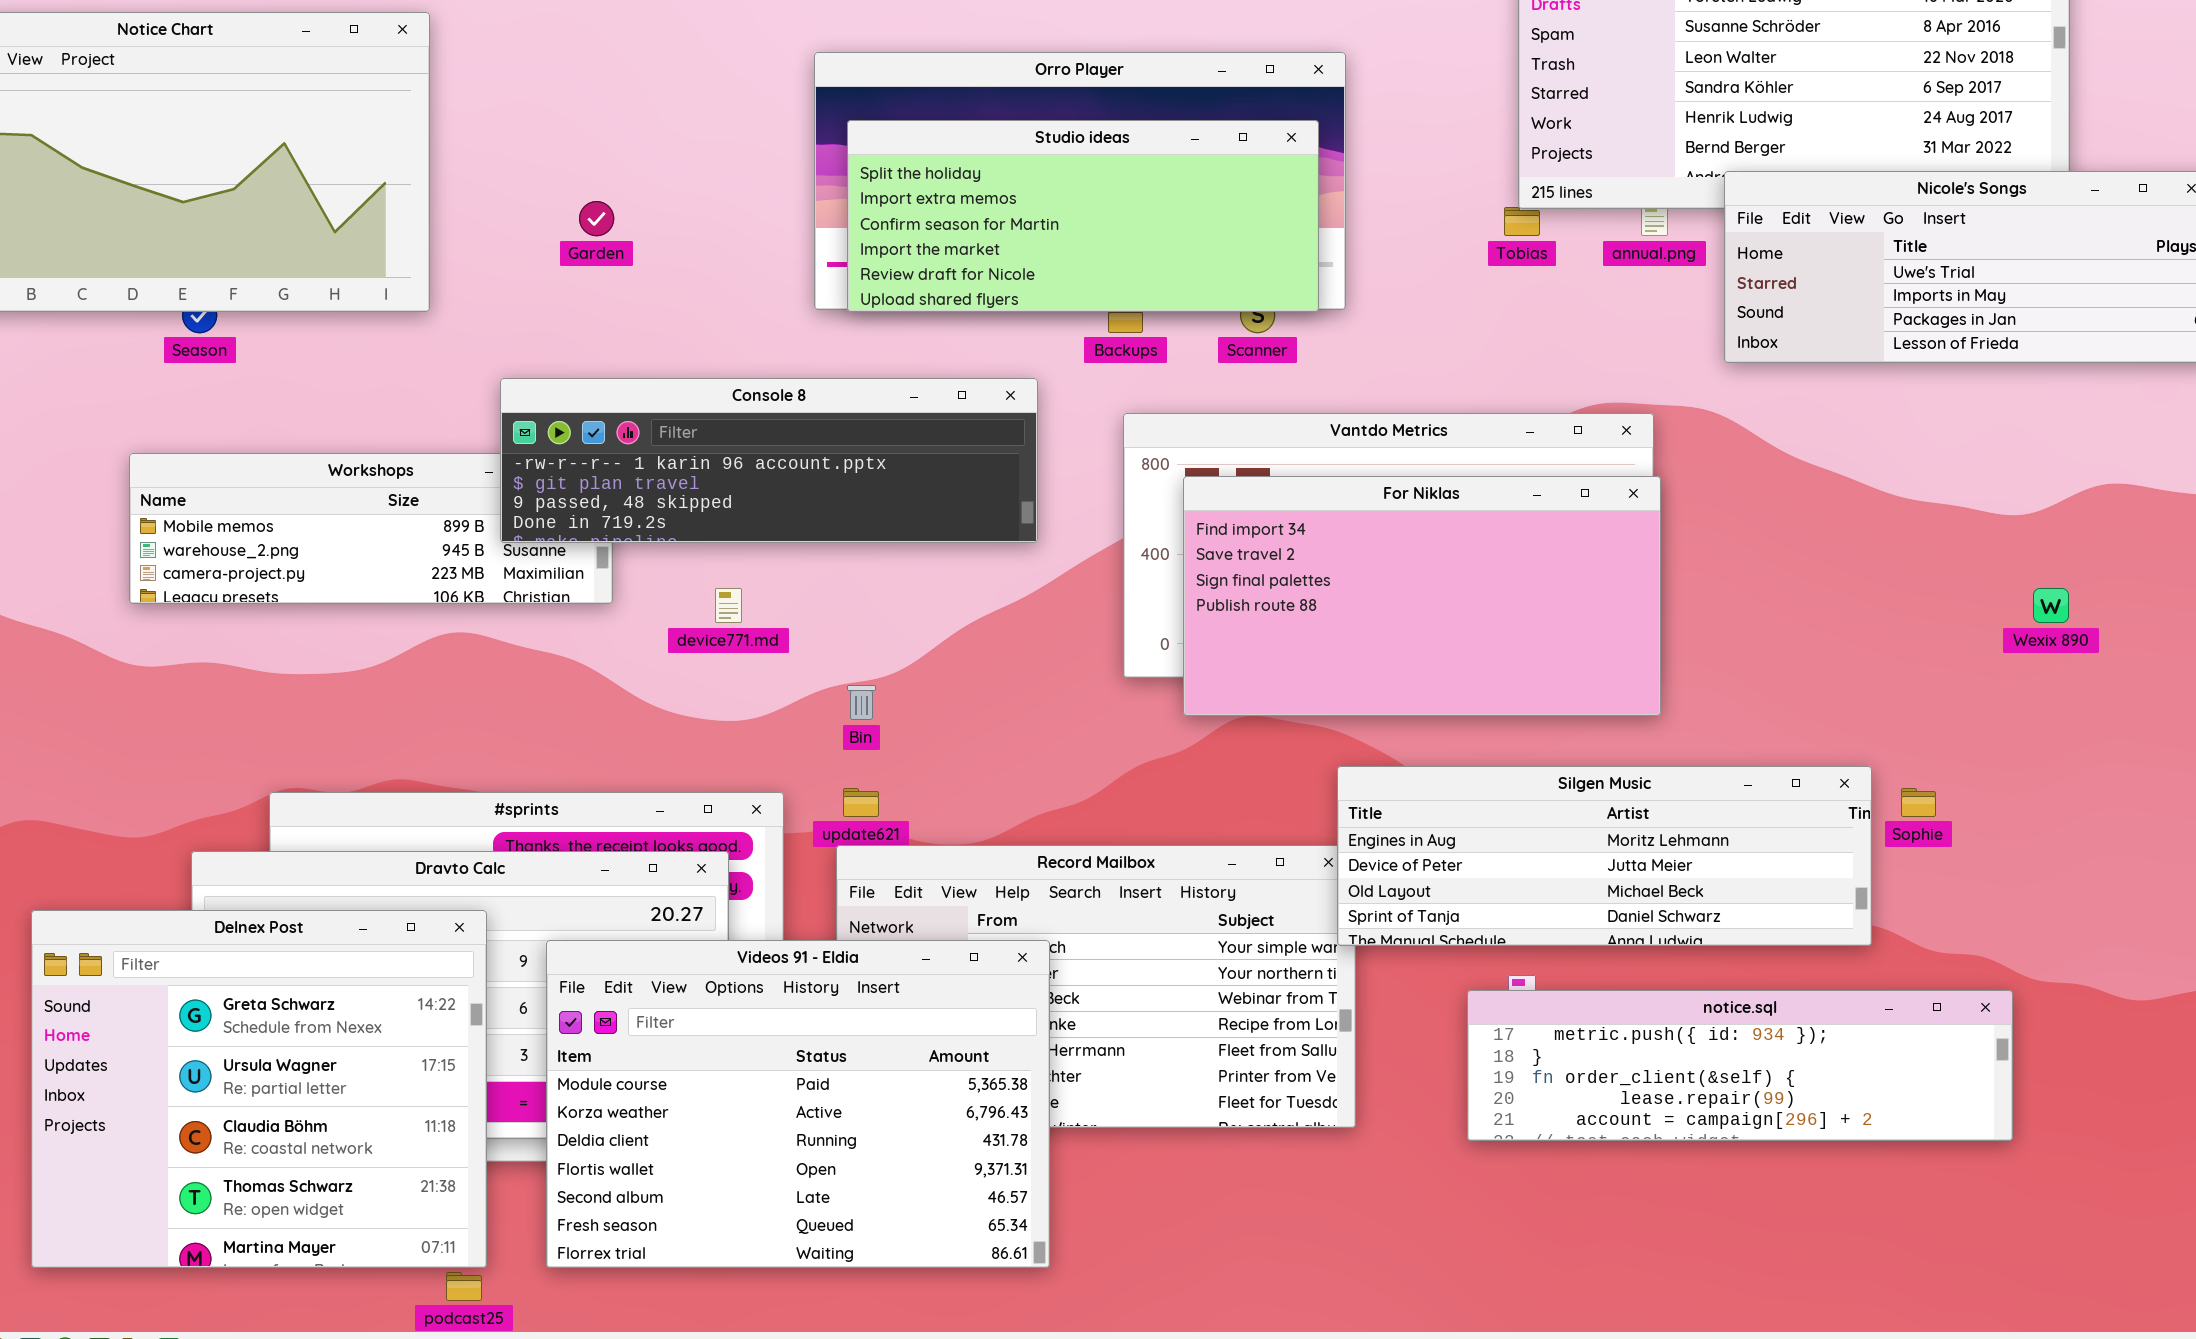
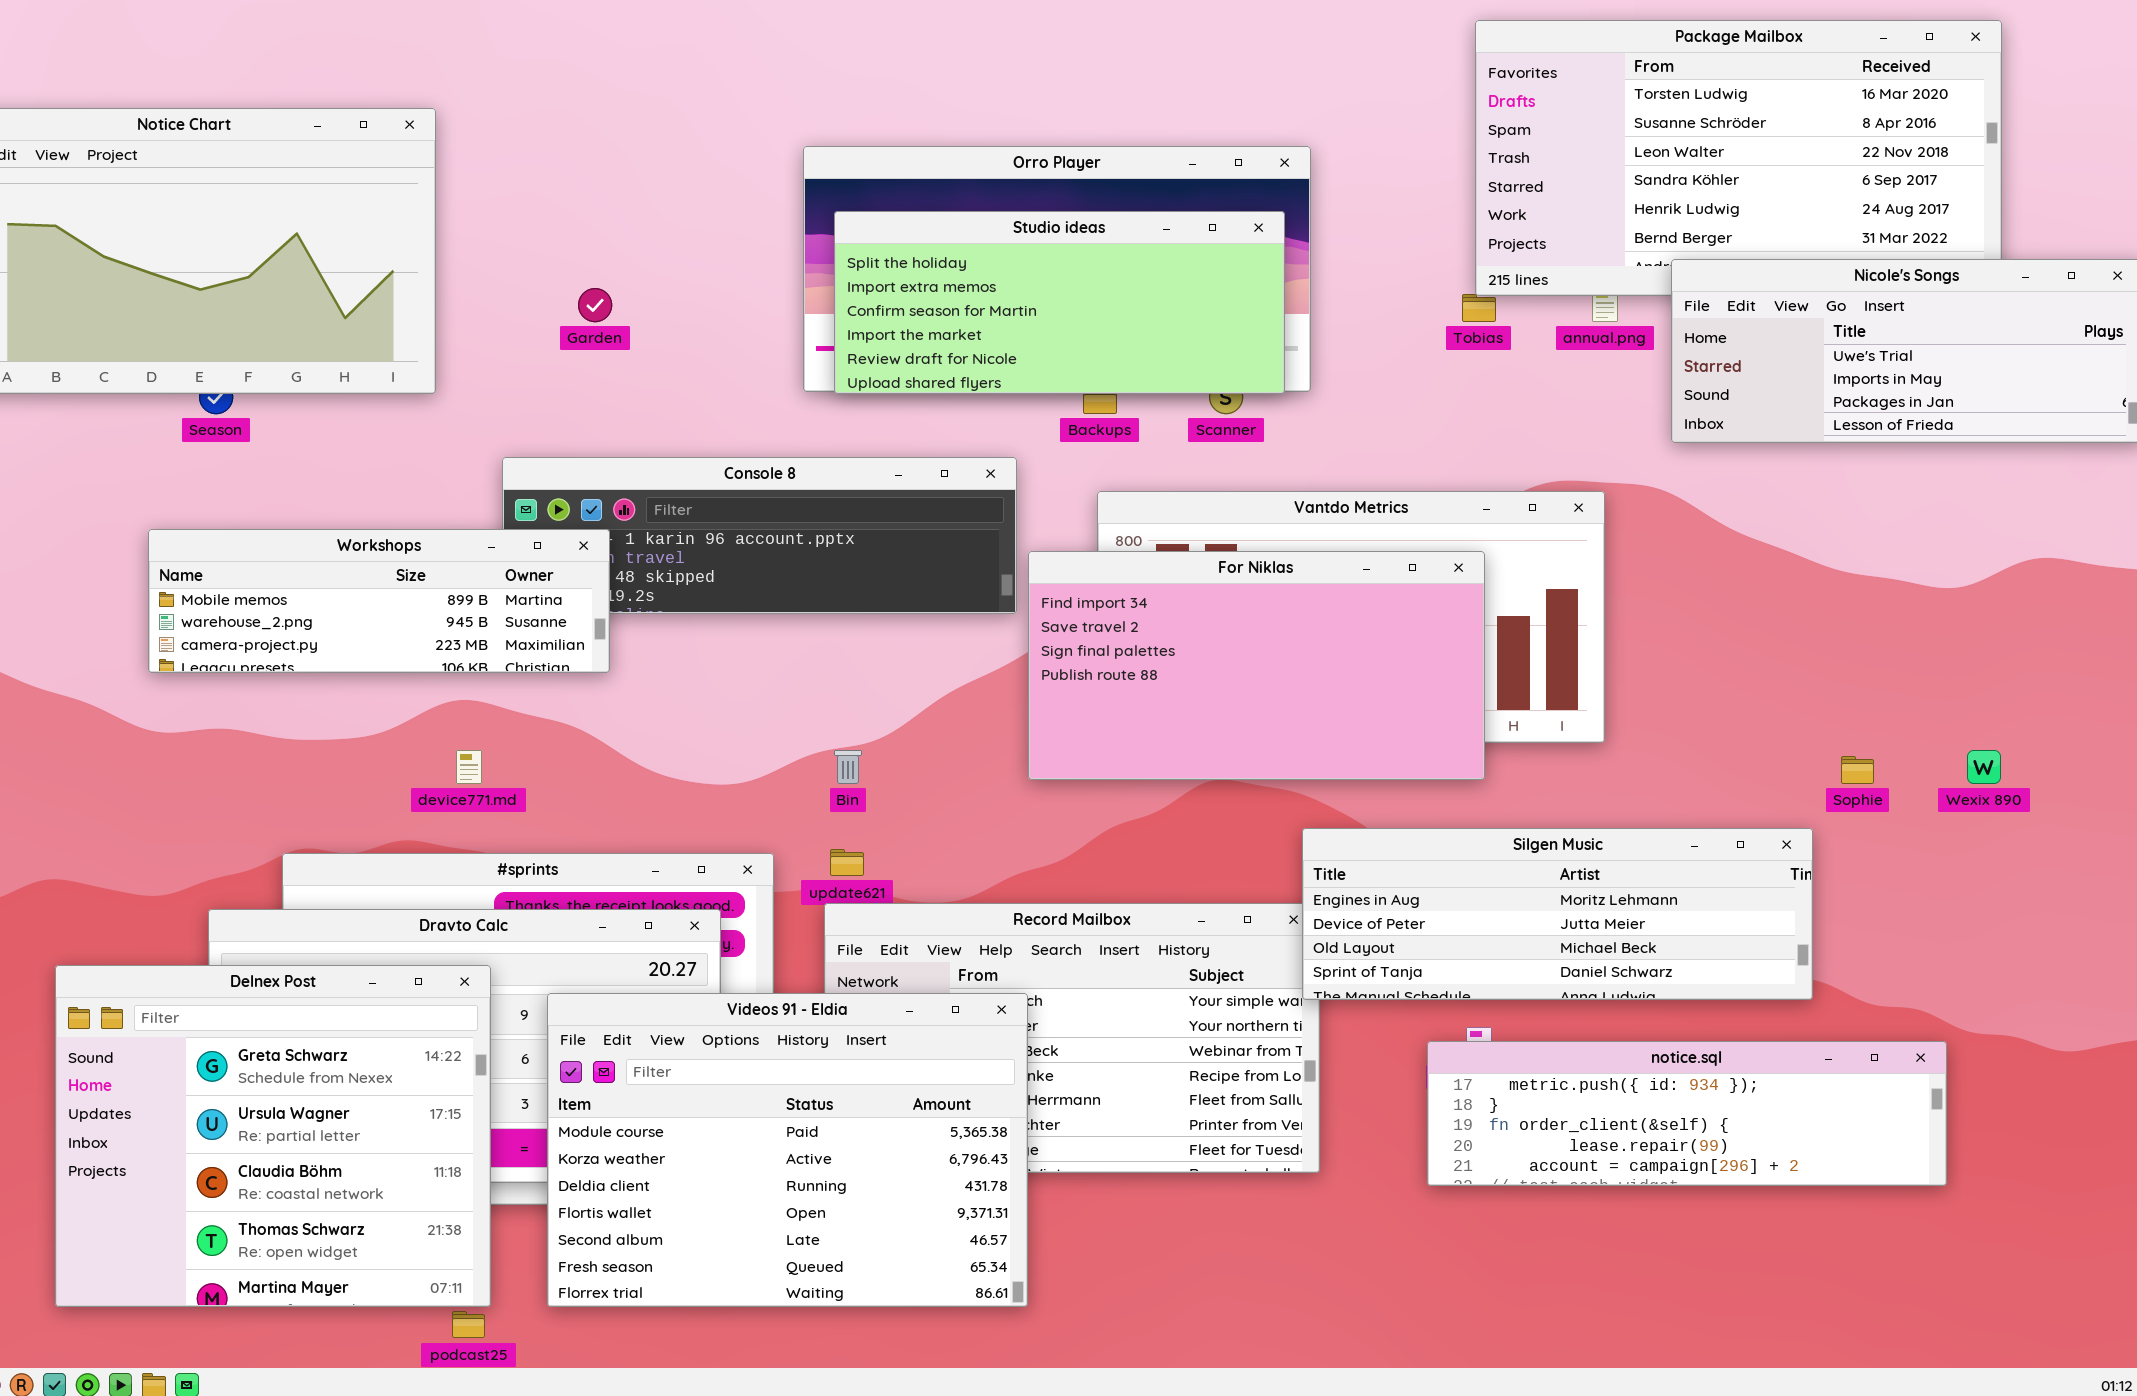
Workshops: [129,453,613,604] -> [148,529,610,673], raised
For Niklas: [1183,476,1661,716] -> [1028,551,1485,780], moved
device771.md: [715,588,742,623] -> [456,750,482,784], moved
Wexix 890: [2033,588,2069,623] -> [1967,750,2001,784], moved
Sophie: [1901,788,1936,817] -> [1841,756,1874,784], moved

